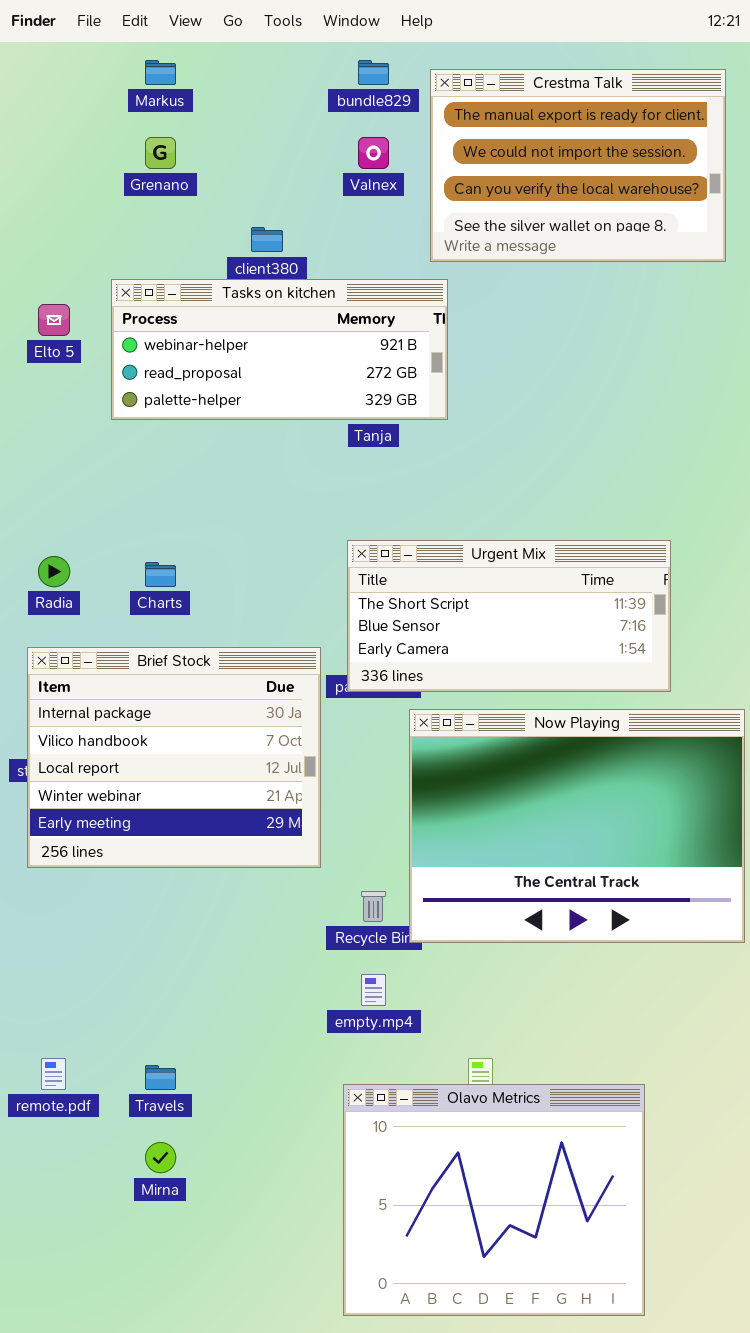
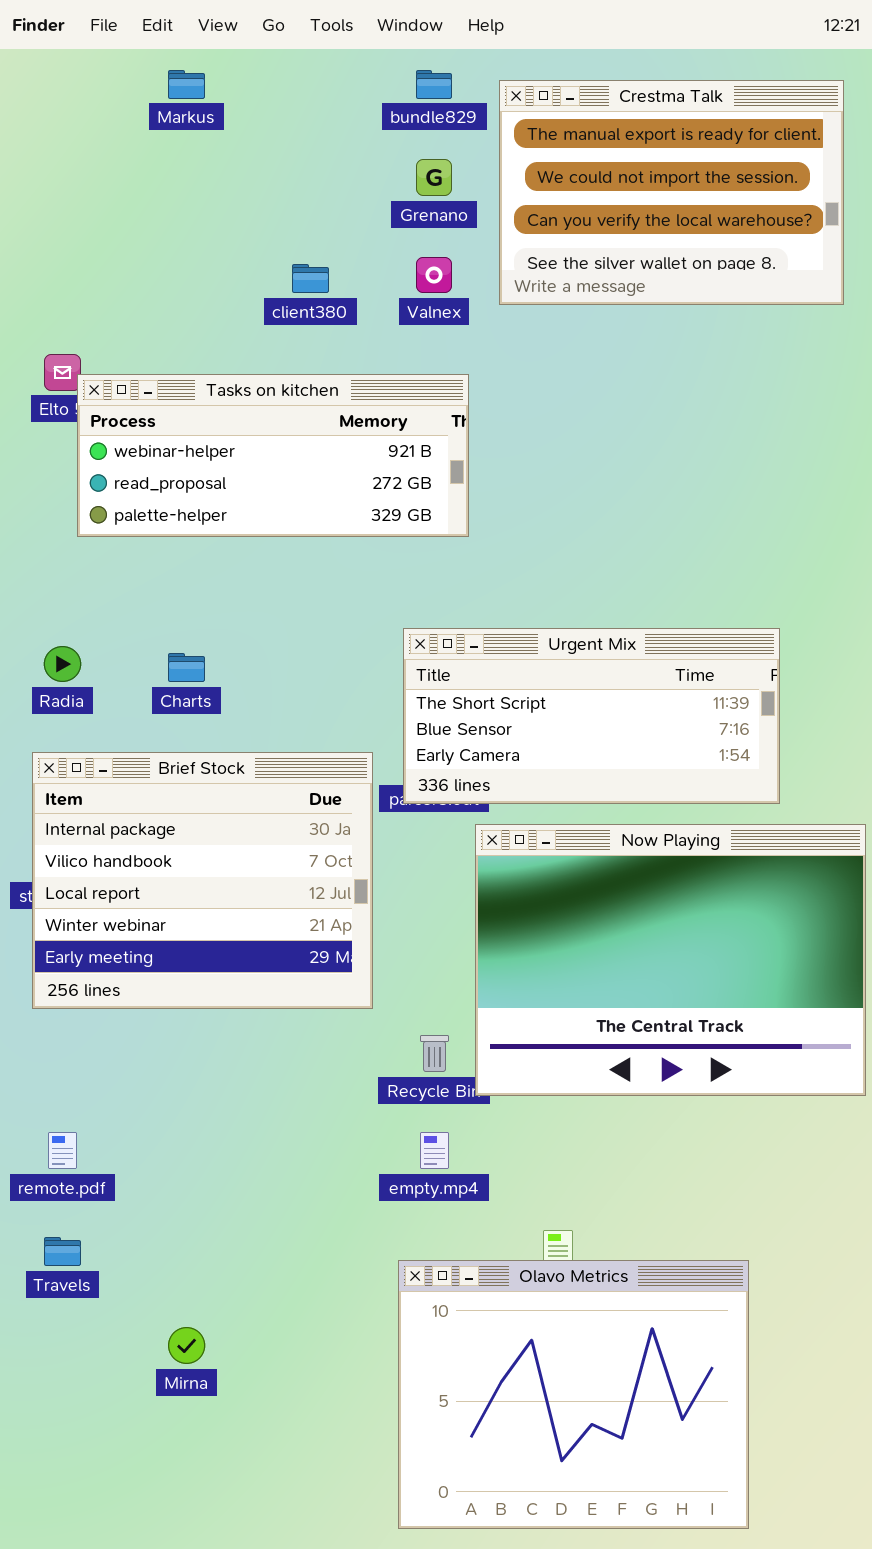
Grenano: [145,137,176,169] -> [416,159,452,196], moved
Valnex: [358,137,389,169] -> [416,257,452,293], moved
Tasks on kitchen: [111,279,448,420] -> [77,374,469,537], moved
remote.pdf: [41,1058,66,1090] -> [48,1132,77,1169], moved
Travels: [145,1065,176,1090] -> [44,1237,81,1266], moved

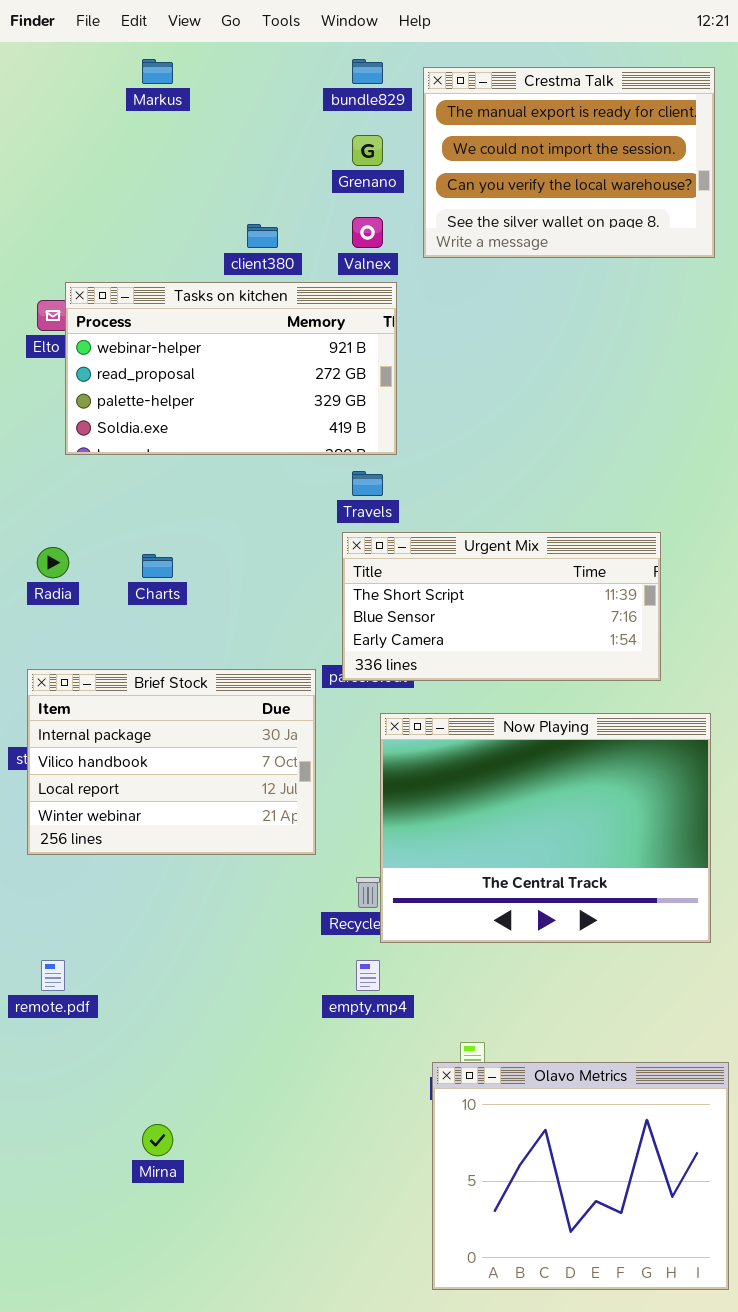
Tasks on kitchen: [77,374,469,537] -> [65,282,397,455], resized
Brief Stock: [32,752,373,1009] -> [27,669,316,855], resized
Now Playing: [475,824,866,1096] -> [380,713,711,943], moved
Travels: [44,1237,81,1266] -> [352,471,383,496], moved
Olavo Metrics: [398,1260,749,1529] -> [432,1062,729,1290], moved

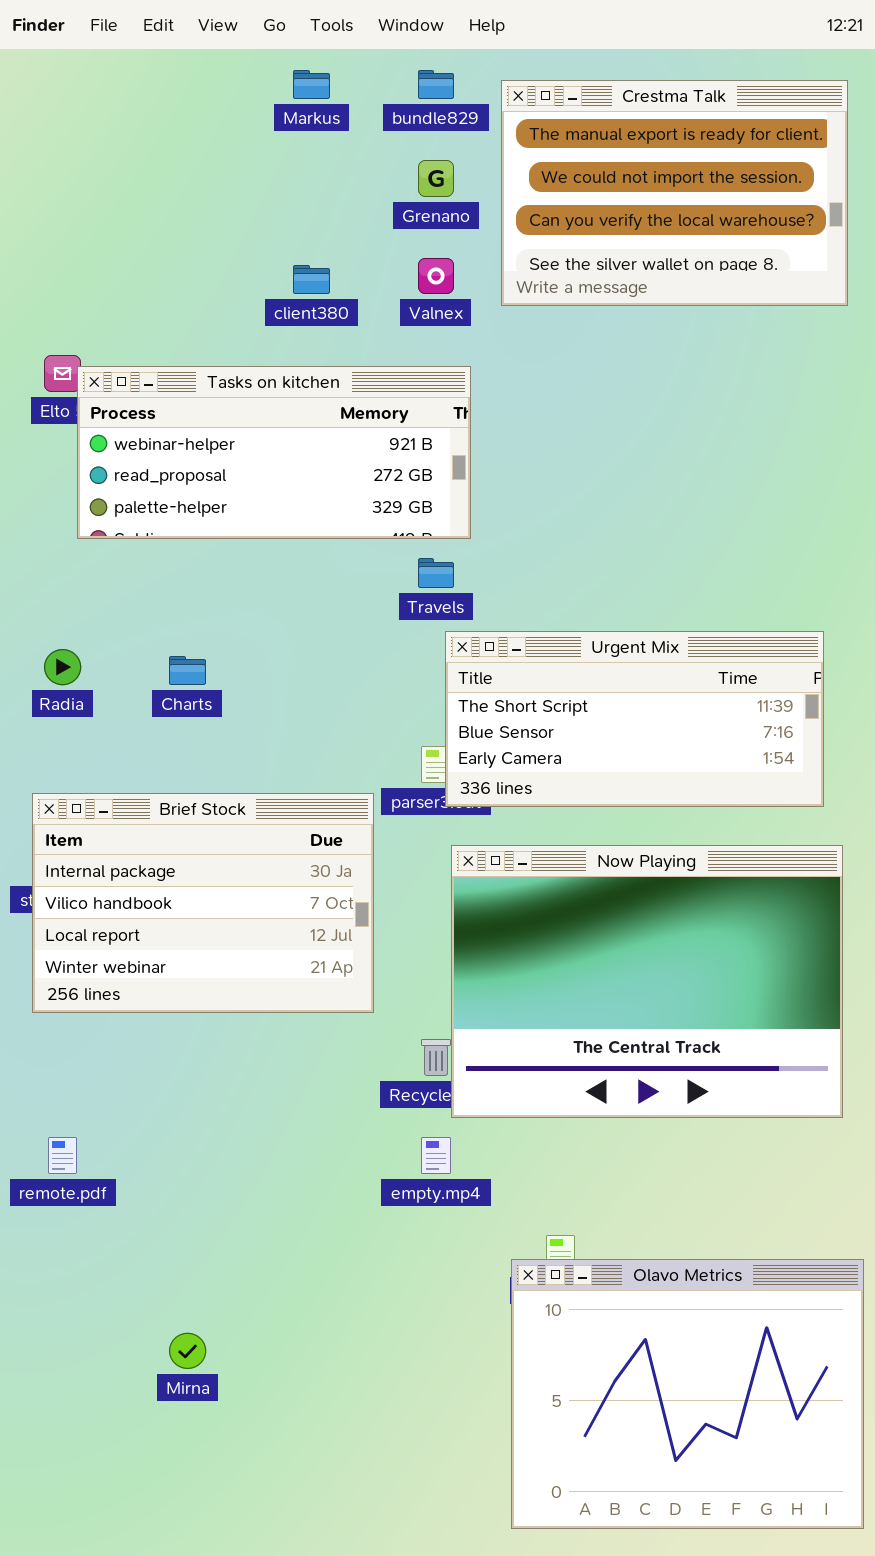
Markus: [142,59,173,84] -> [293,70,330,99], moved
Tasks on kitchen: [65,282,397,455] -> [77,366,471,539], resized
Urgent Mix: [342,532,661,681] -> [445,631,824,807], moved

